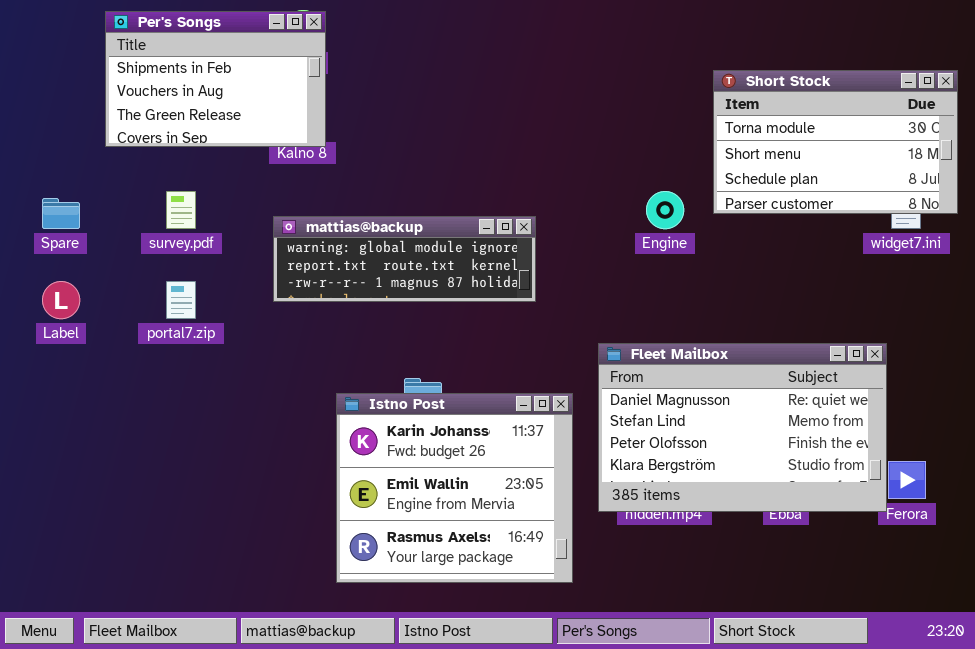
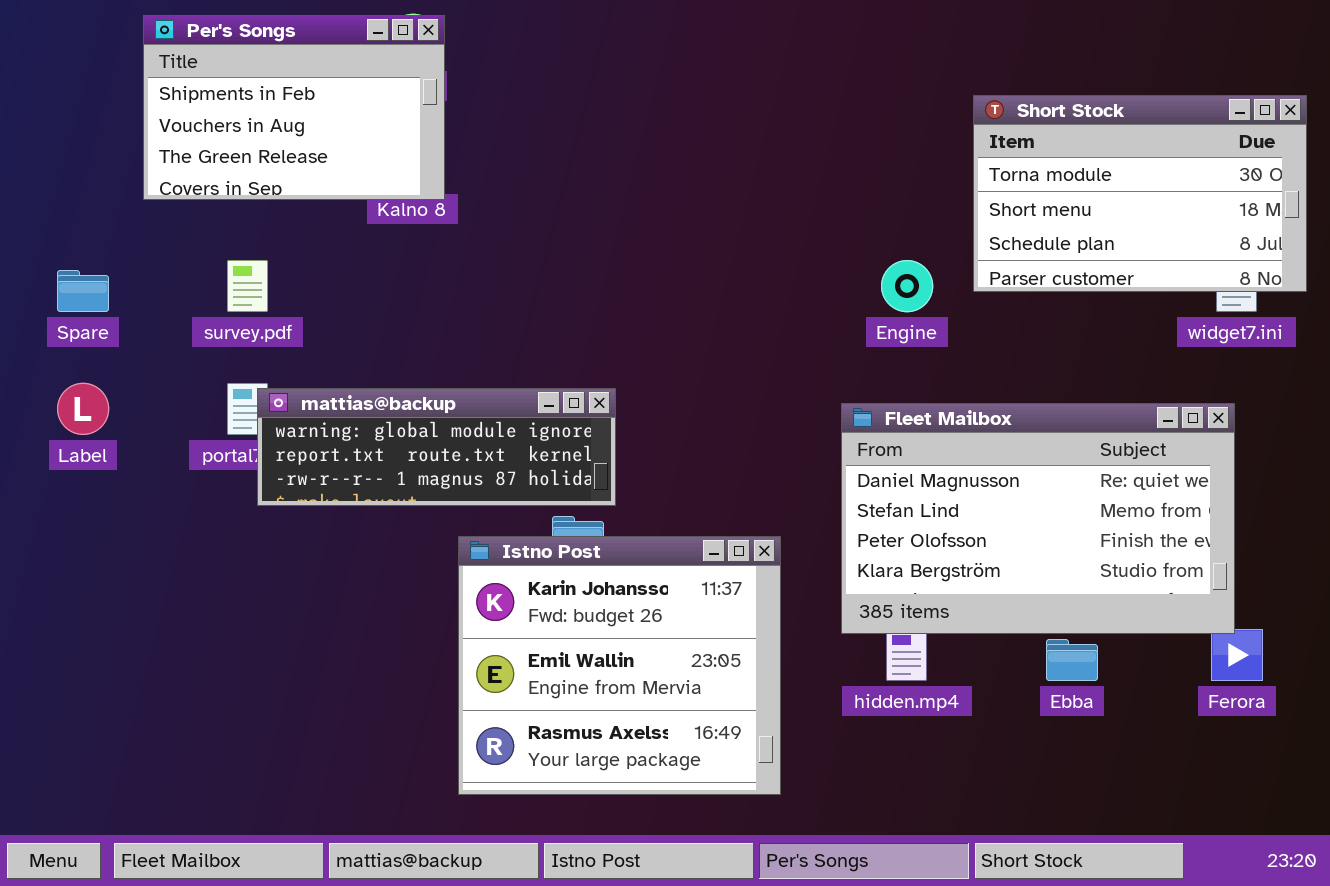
mattias@backup: [273,216,536,302] -> [257,388,616,506], moved
Fleet Mailbox: [598,343,887,512] -> [841,403,1235,634], moved

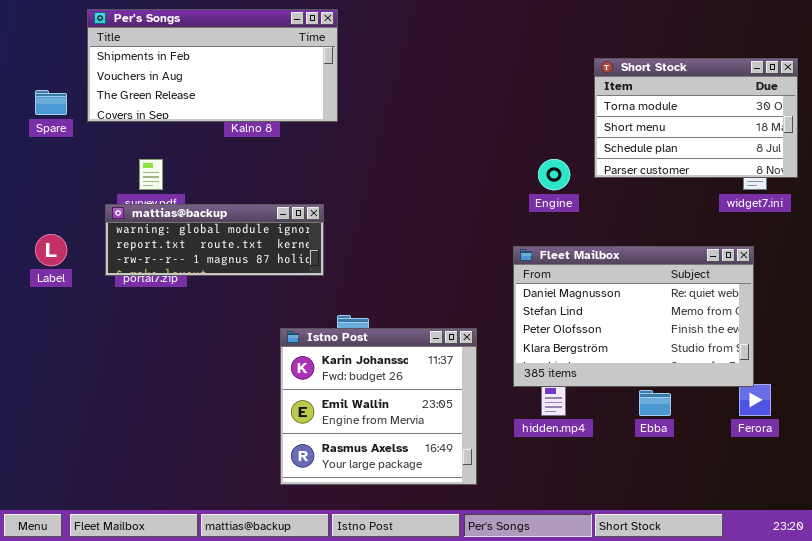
Per's Songs: [143,15,445,200] -> [87,9,338,122], resized
Spare: [57,270,109,312] -> [35,90,67,115], moved
mattias@backup: [257,388,616,506] -> [105,204,324,276], moved

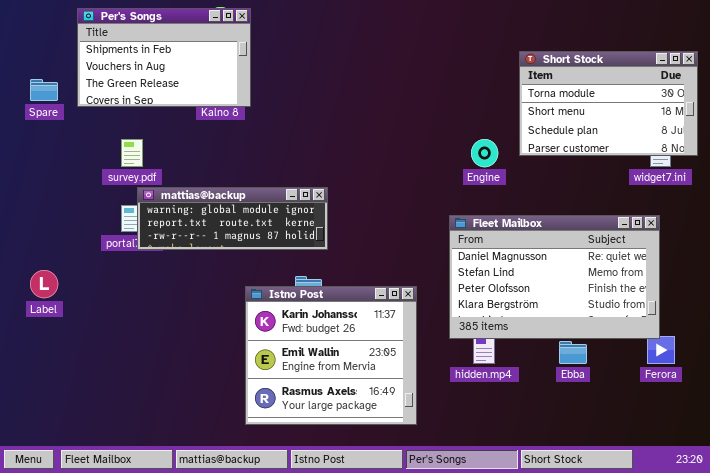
Per's Songs: [87,9,338,122] -> [77,8,251,107], resized
mattias@backup: [105,204,324,276] -> [137,187,328,250], moved
Label: [35,234,67,266] -> [30,270,58,298], moved

